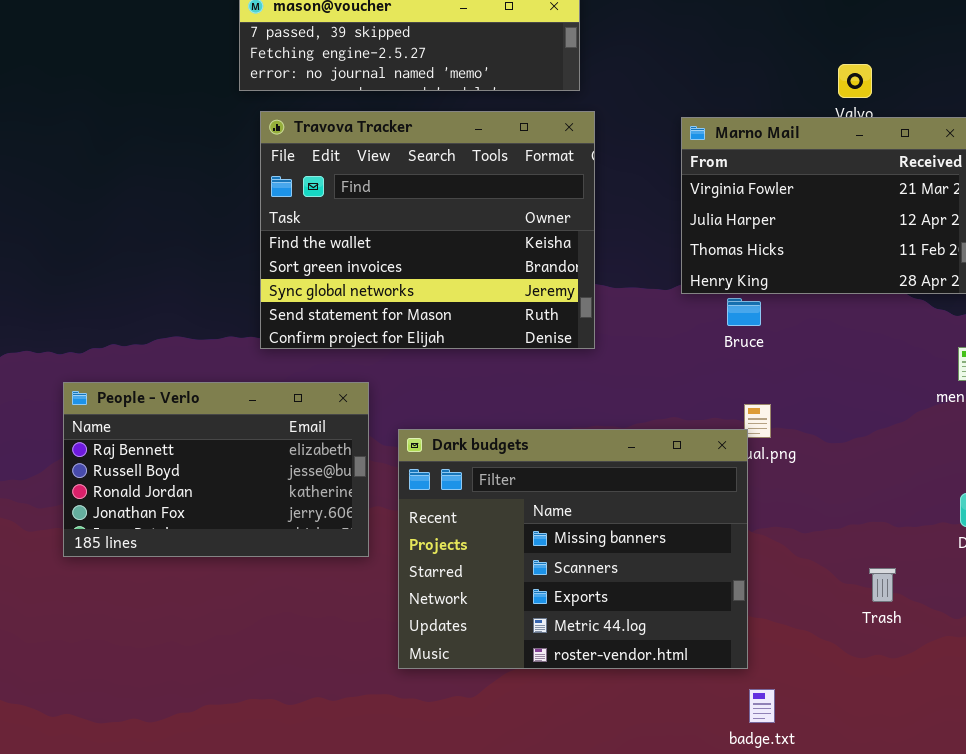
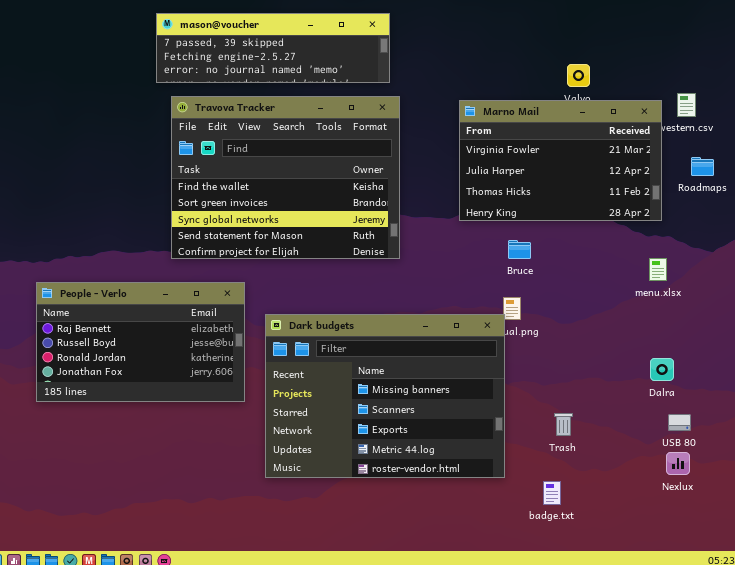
Bruce: [727,298,761,326] -> [508,240,531,259], moved
Trash: [869,568,896,602] -> [554,413,573,436], moved
badge.txt: [749,689,775,723] -> [543,481,561,505], moved

